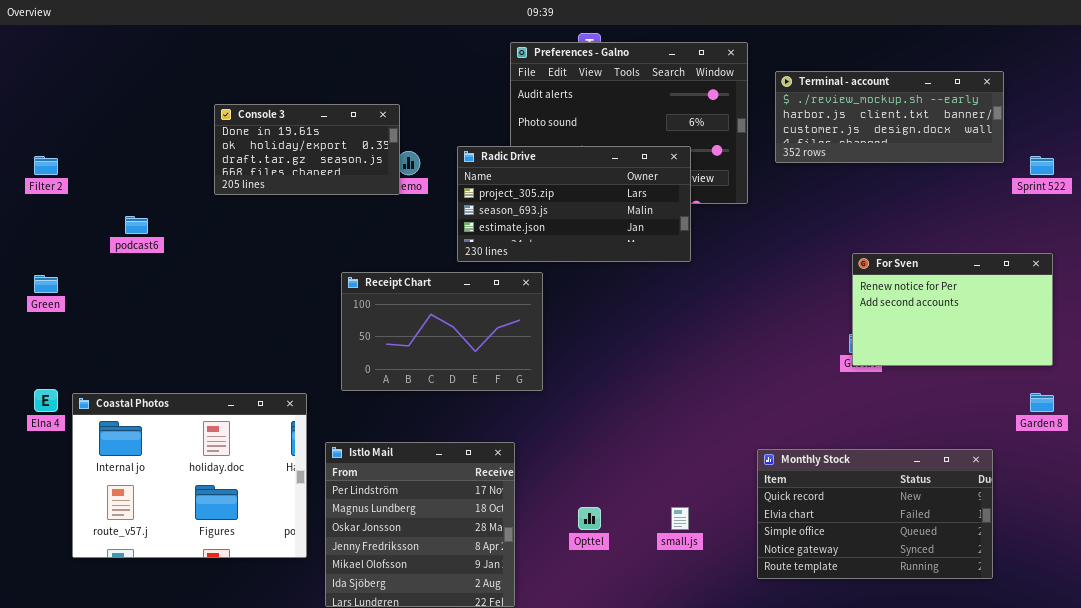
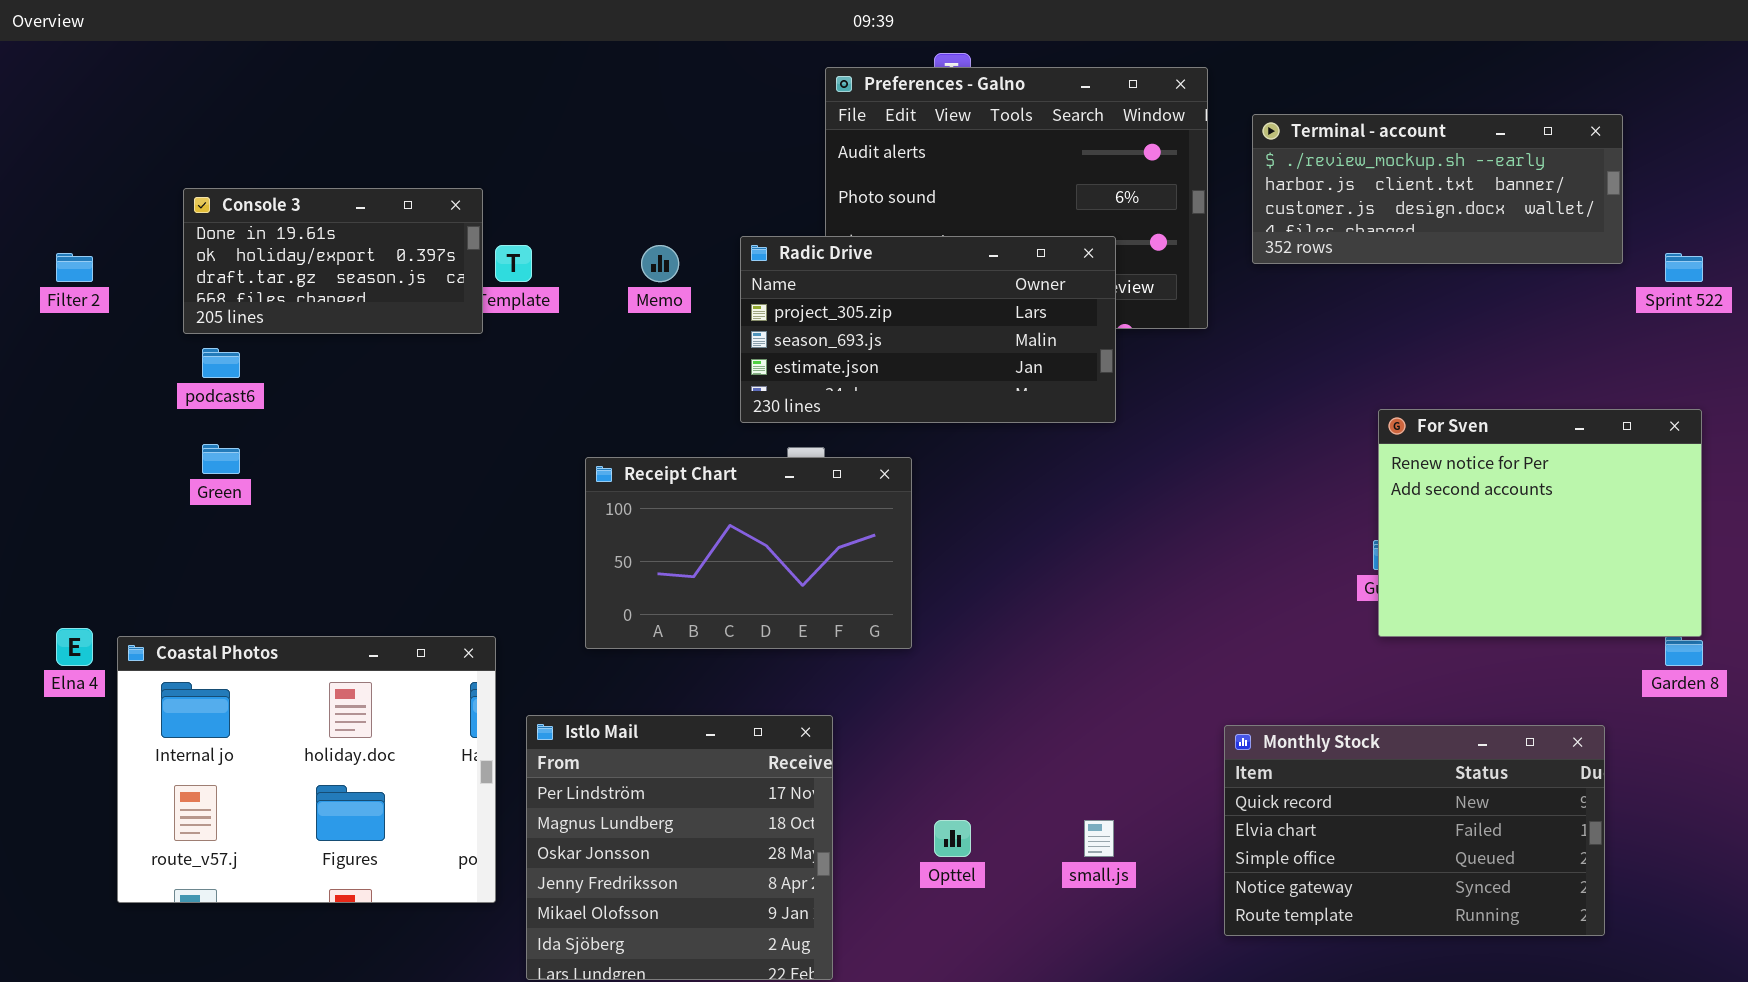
Console 3: [214,104,400,195] -> [183,188,483,334], moved
For Sven: [852,253,1053,366] -> [1378,409,1702,637], resized
Receipt Chart: [341,272,543,391] -> [585,457,912,649], moved
Green: [34,275,58,293] -> [202,444,240,474], moved

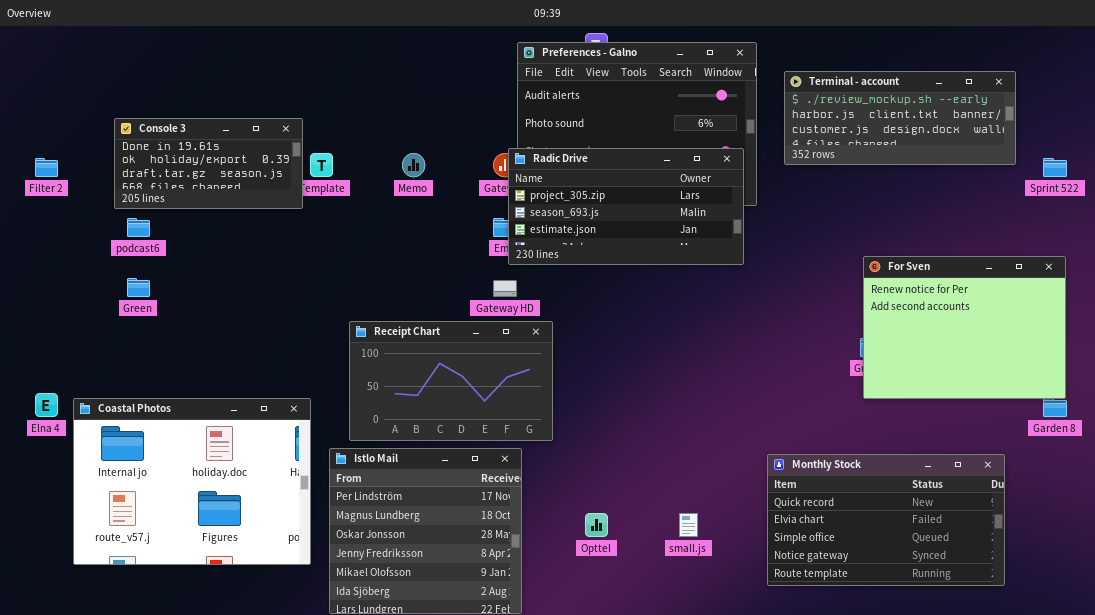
Radic Drive: [740,236,1116,423] -> [508,148,744,265], moved
Receipt Chart: [585,457,912,649] -> [349,321,553,441], moved

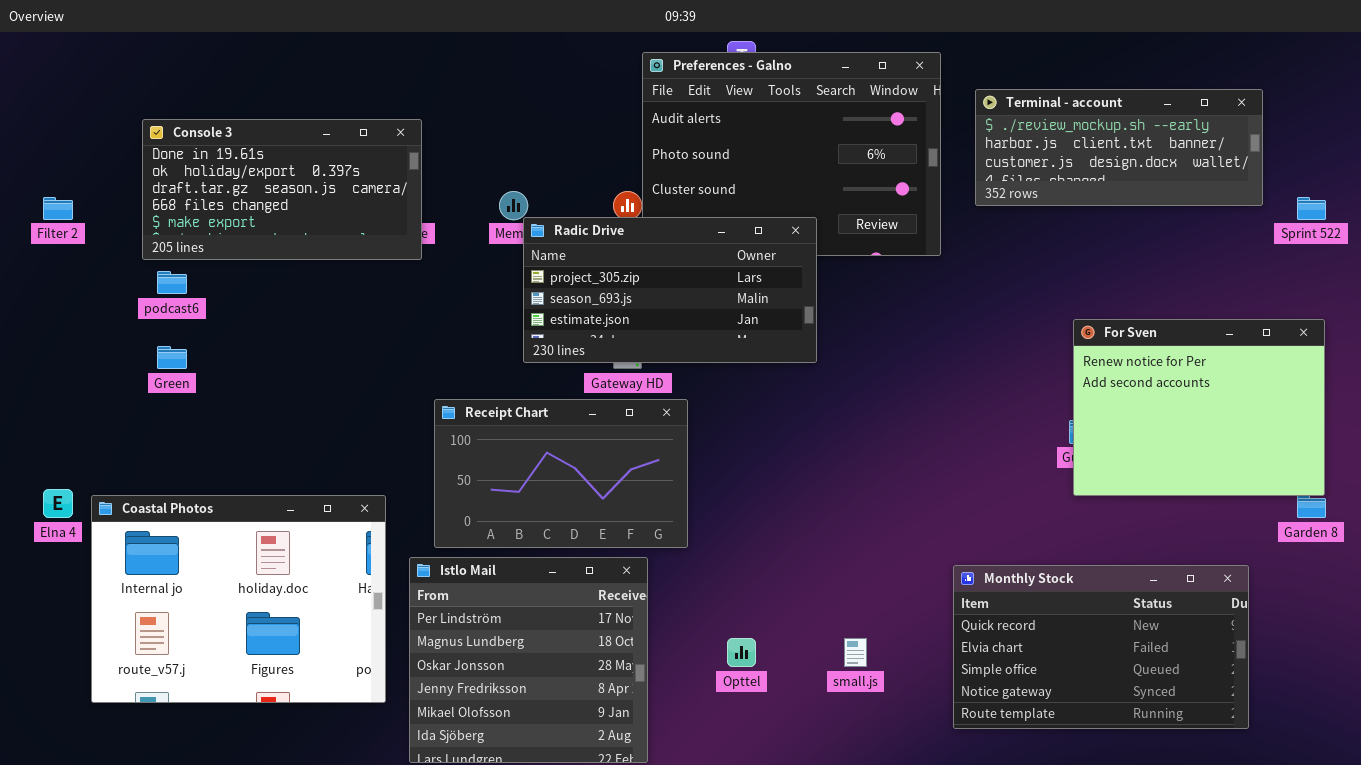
Console 3: [114,118,303,209] -> [142,119,422,260], resized
Radic Drive: [508,148,744,265] -> [523,217,817,363], moved

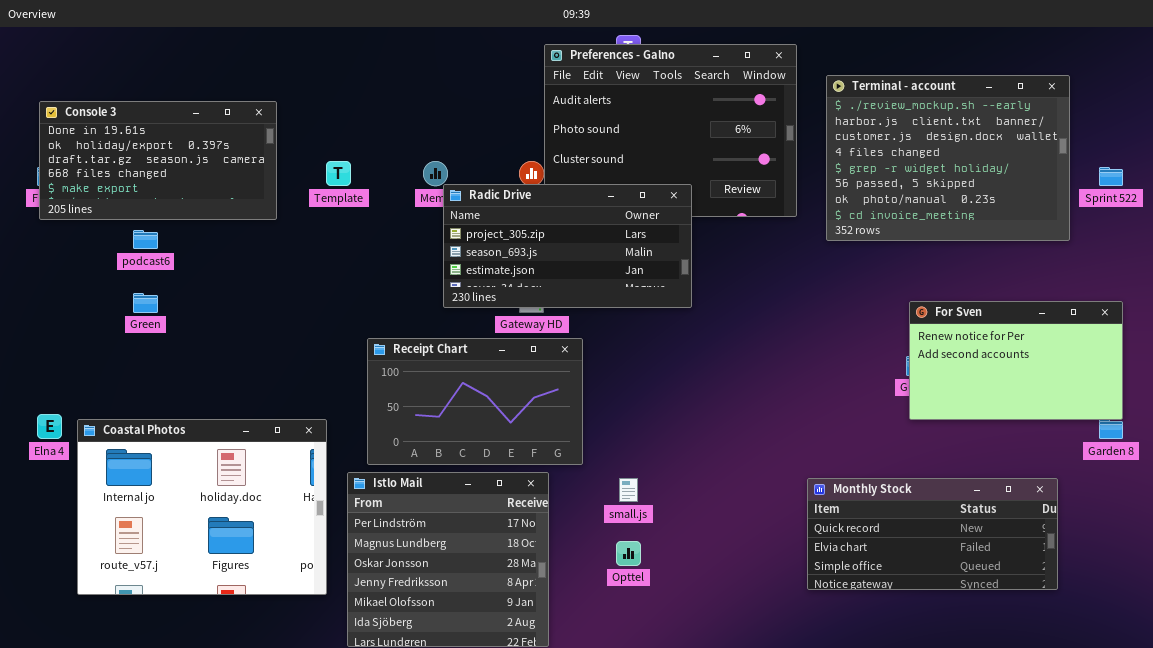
Terminal - account: [975,89,1263,206] -> [826,75,1070,241], resized
Console 3: [142,119,422,260] -> [39,101,277,220], moved
For Sven: [1073,319,1325,496] -> [909,301,1123,420], resized
Monthly Stock: [953,565,1249,729] -> [807,478,1058,590], resized
small.js: [844,638,867,667] -> [619,478,638,502], moved

